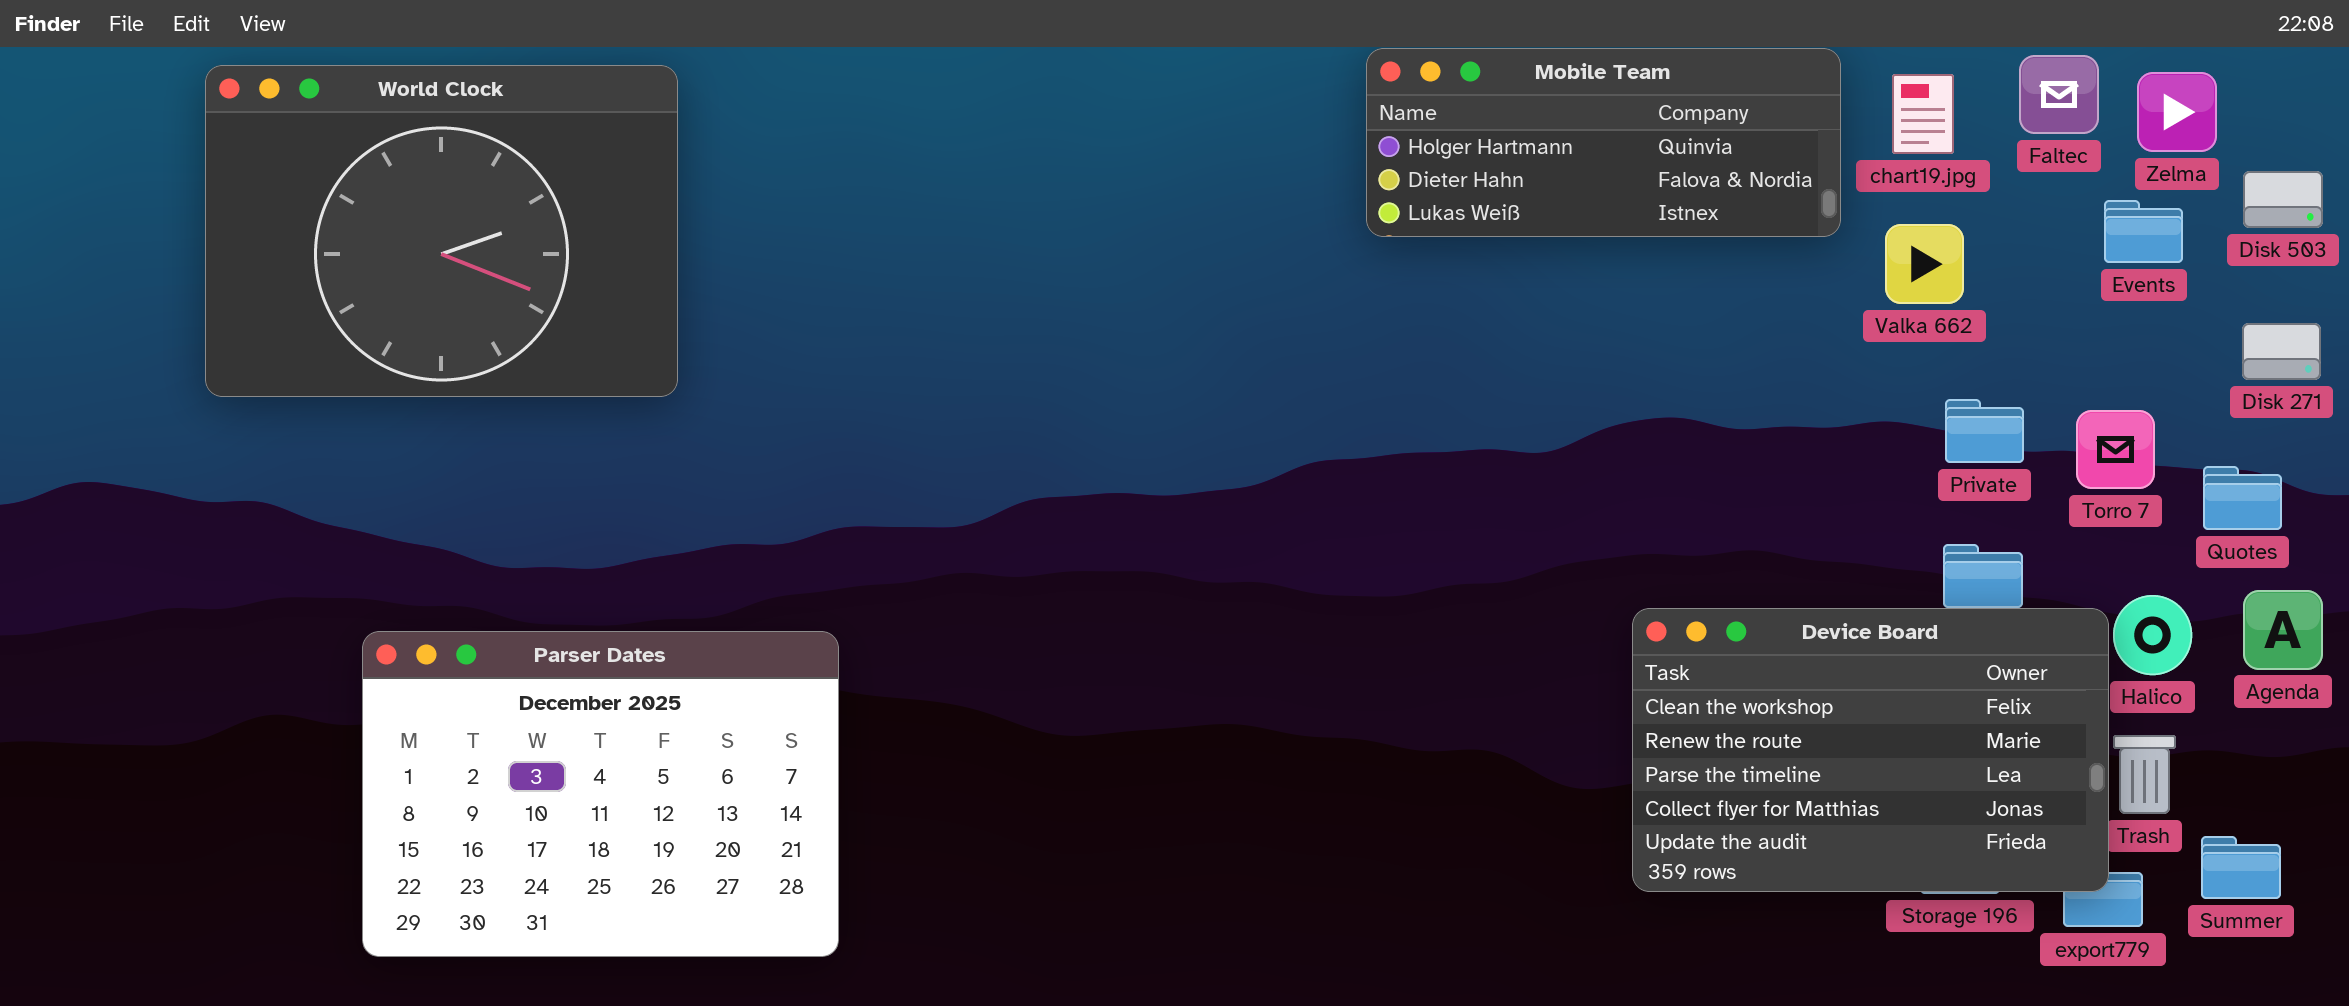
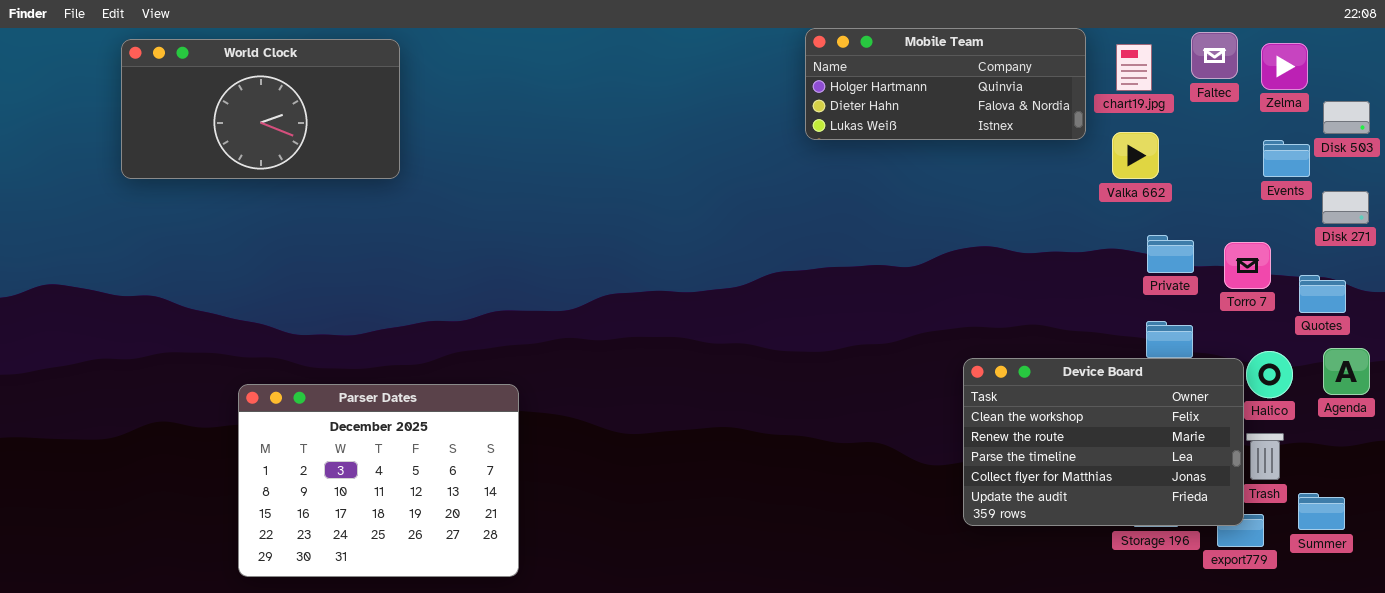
World Clock: [205,65,678,397] -> [121,39,400,179], resized
Events: [2104,200,2183,263] -> [1263,140,1310,177], moved
Parser Dates: [362,631,839,957] -> [238,384,519,577], moved

